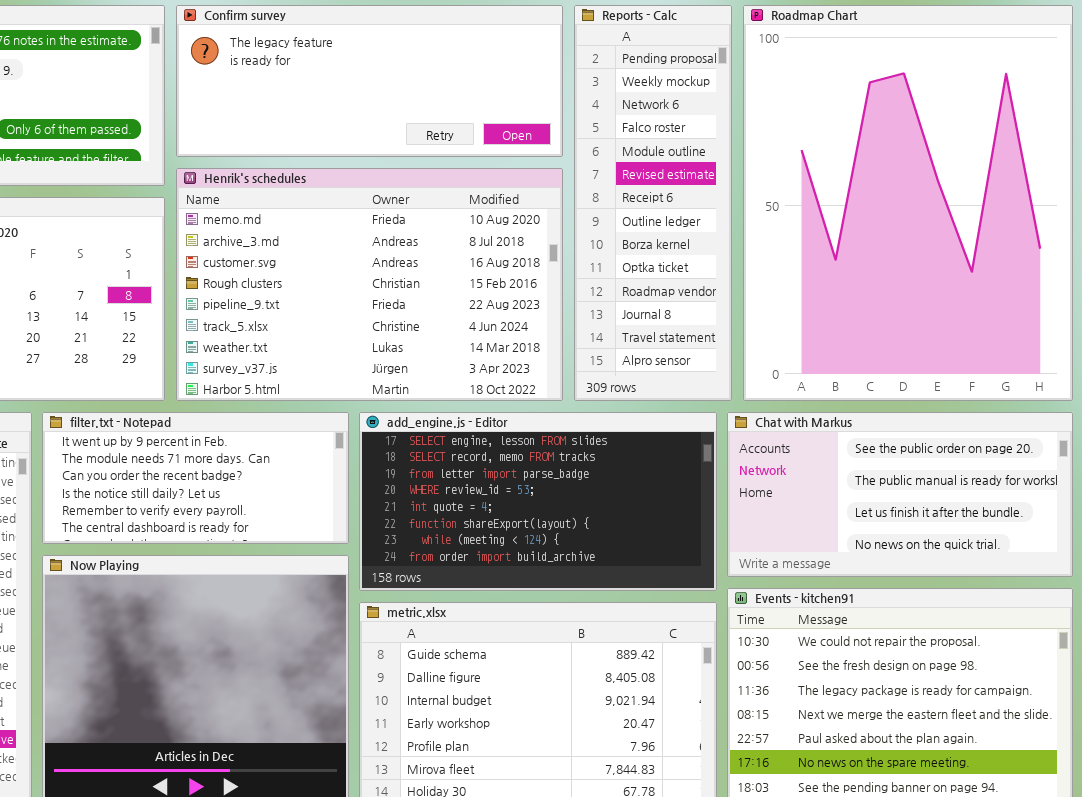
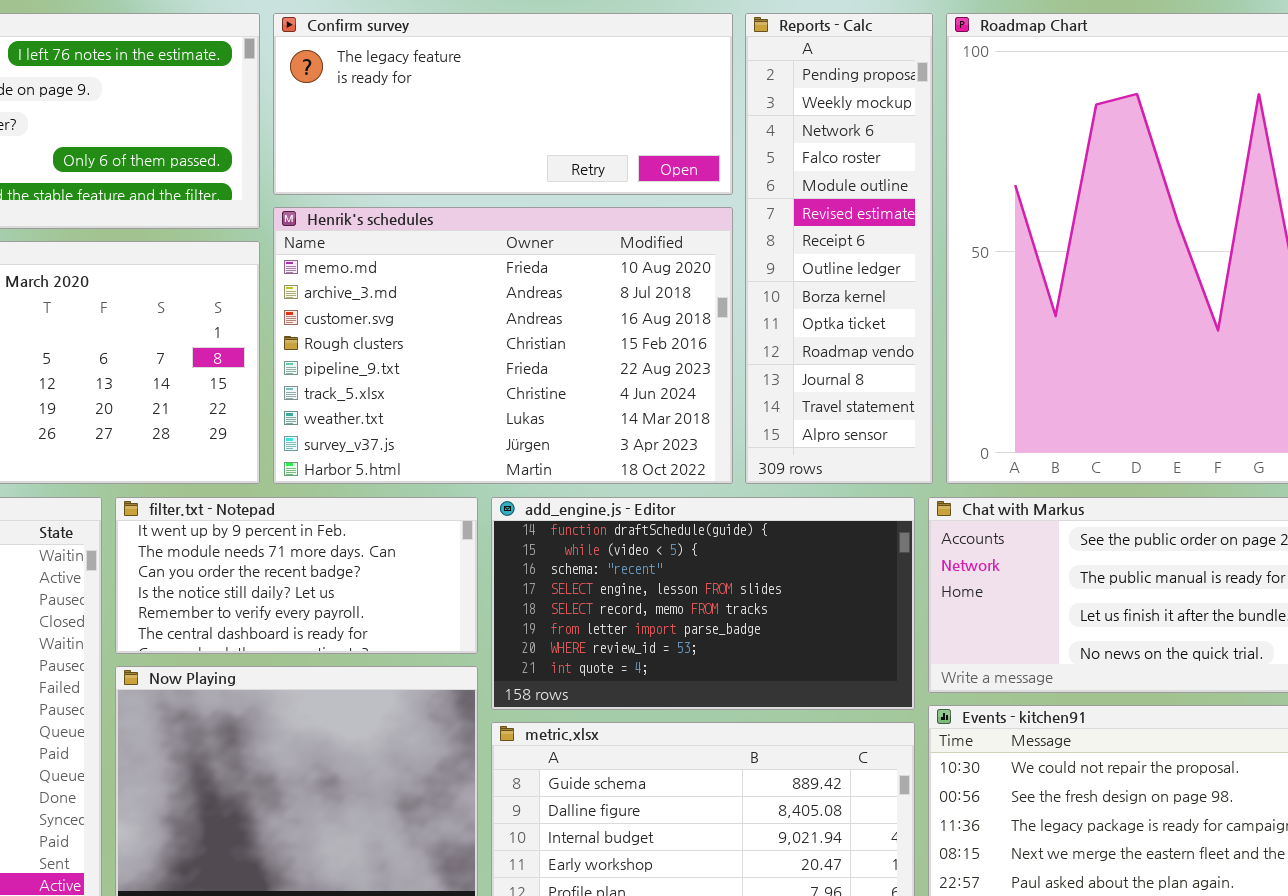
add_engine.js - Editor: [359,412,717,591] -> [491,497,915,710], scrolled up 3 rows

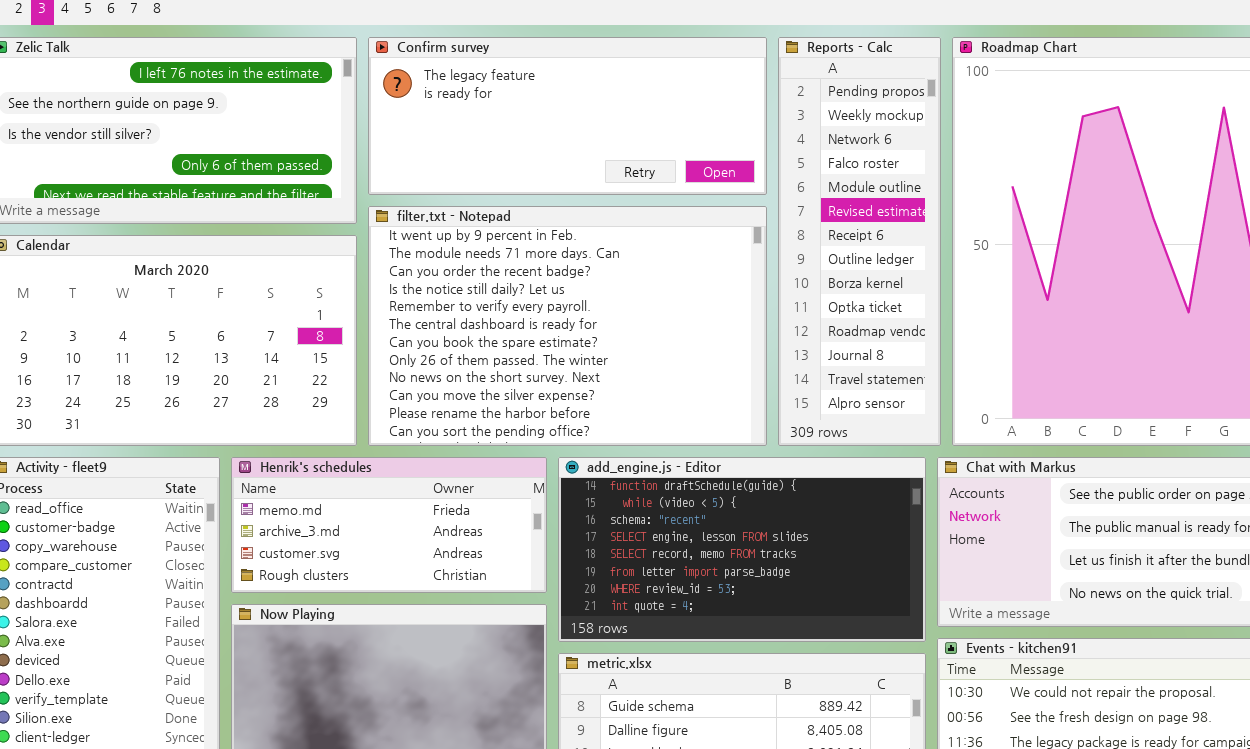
Henrik's schedules: [273,207,733,484] -> [231,457,547,593], moved, resized
filter.txt - Notepad: [115,497,478,654] -> [368,206,767,446], moved, resized

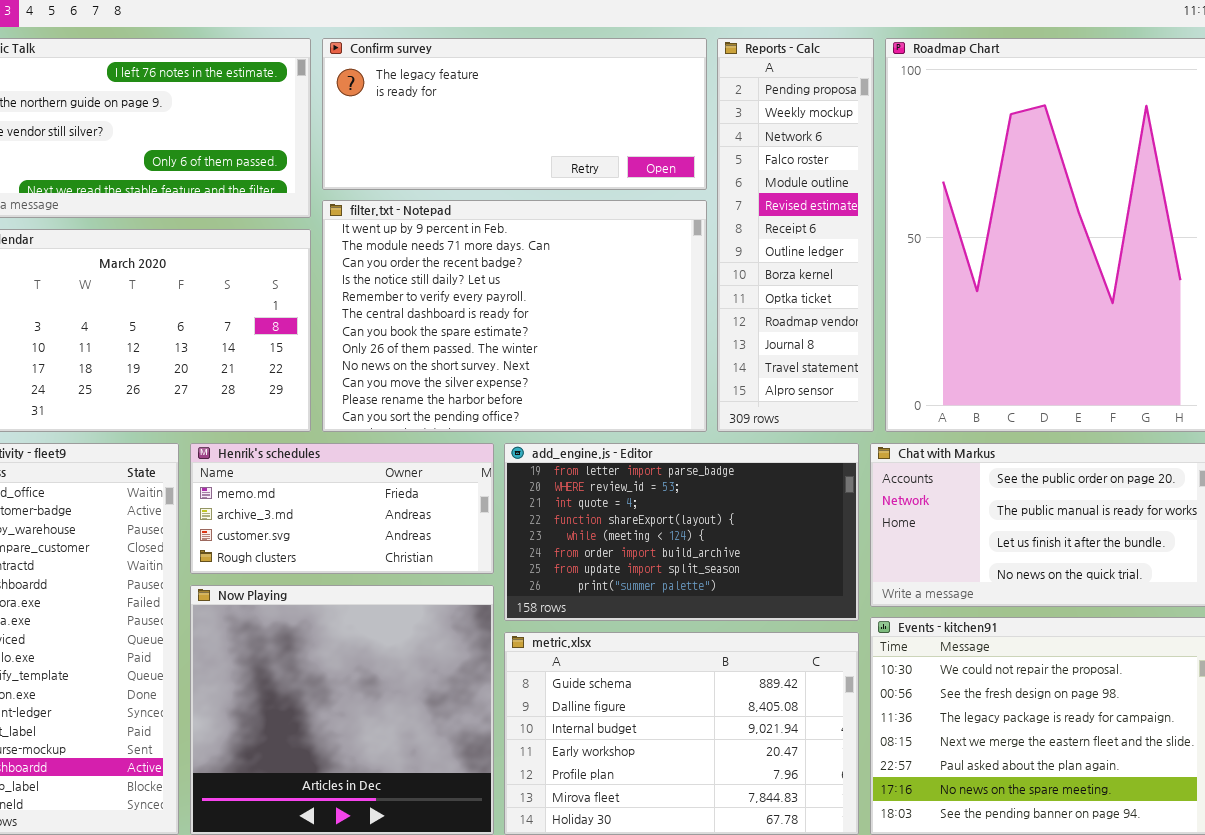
add_engine.js - Editor: [558,457,926,642] -> [504,443,859,621], scrolled down 5 rows

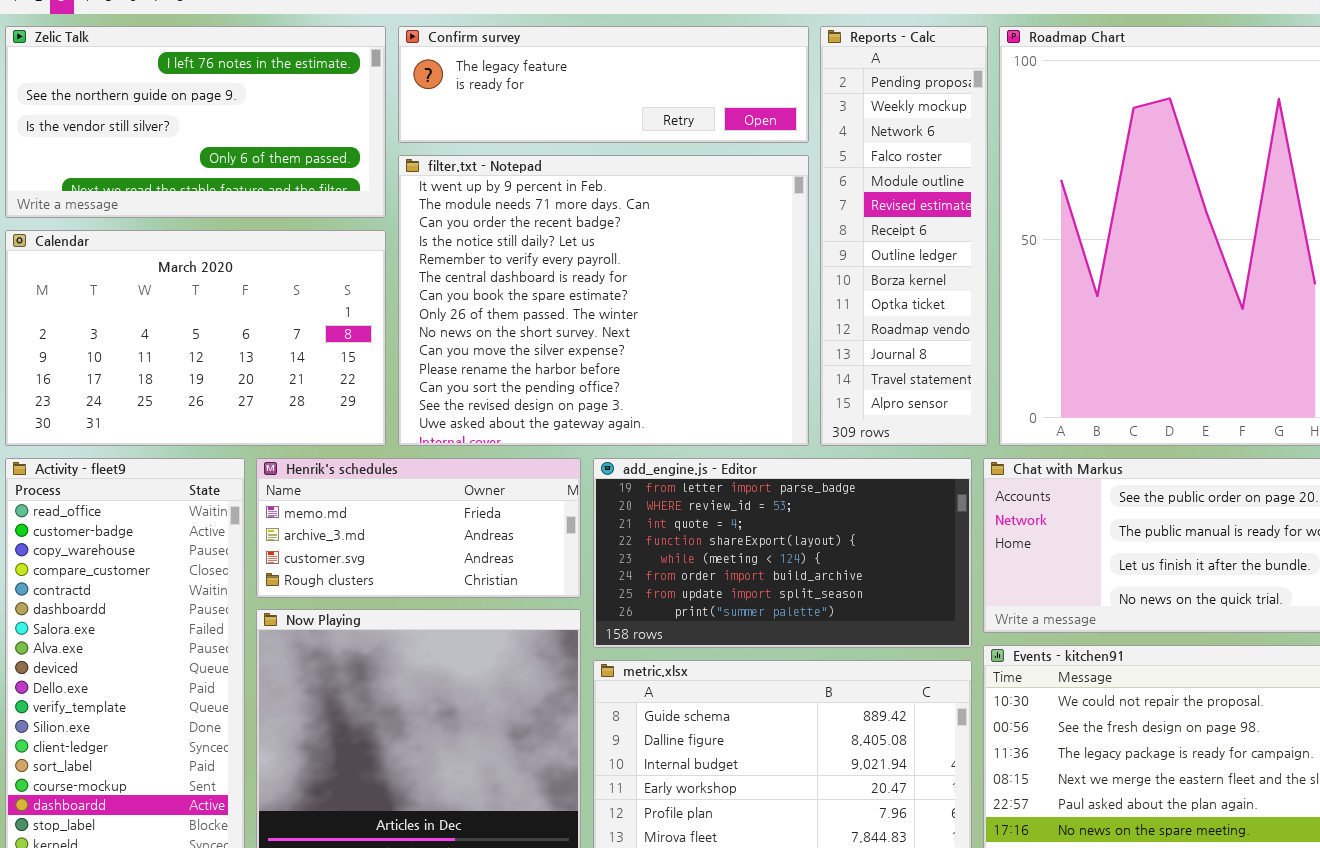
Confirm survey: [322,38,707,190] -> [398,26,809,143], resized
filter.txt - Notepad: [322,200,707,432] -> [398,155,809,446], resized

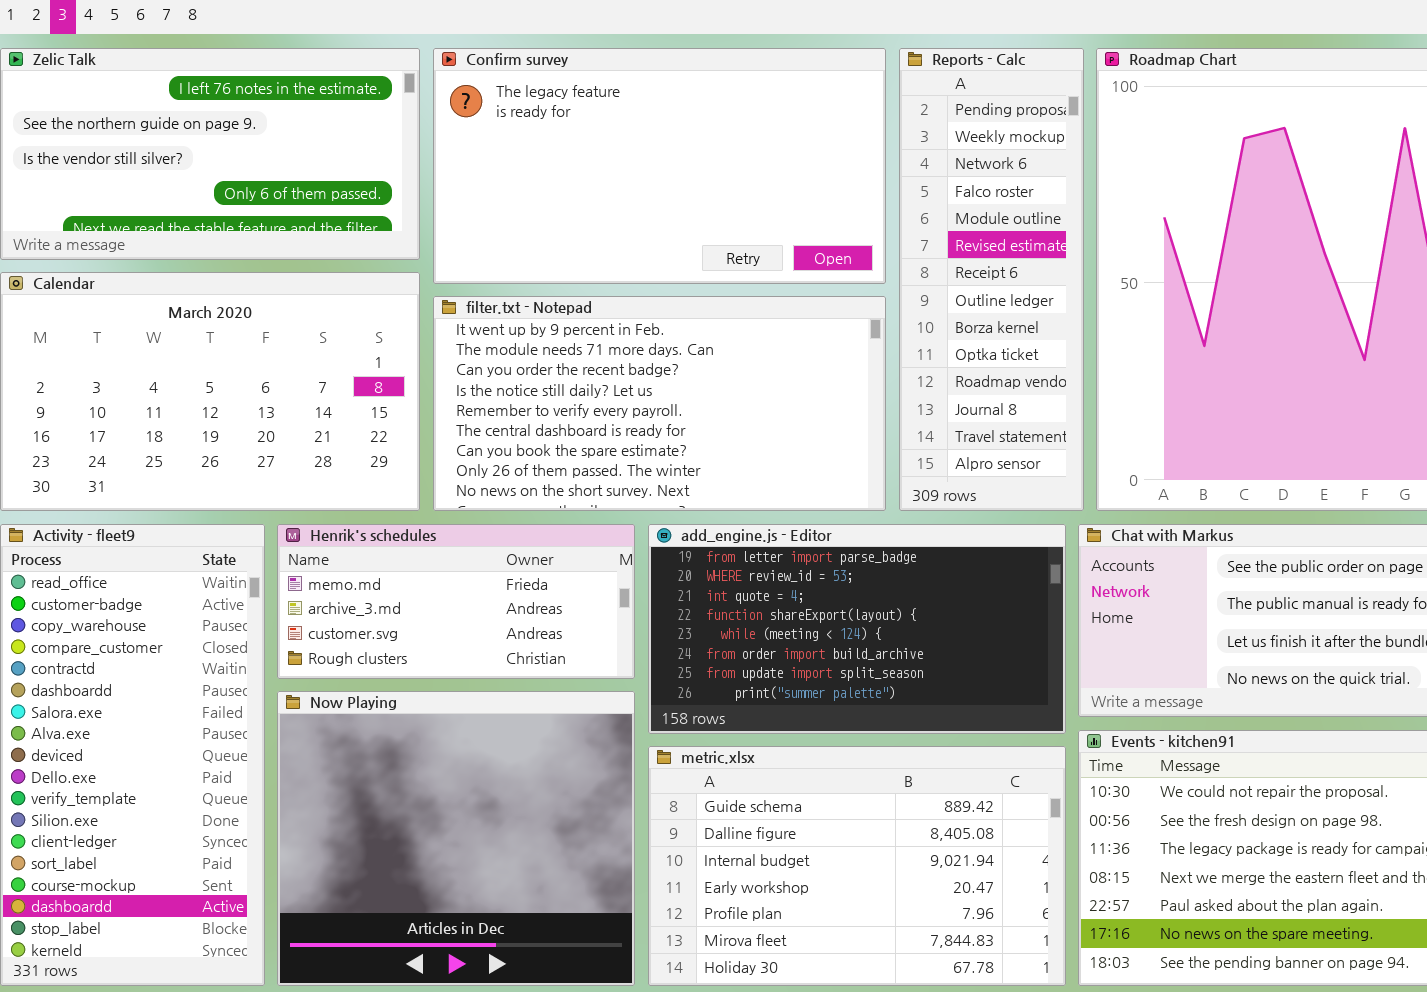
Confirm survey: [398,26,809,143] -> [433,48,886,284], resized
filter.txt - Notepad: [398,155,809,446] -> [433,296,886,511], resized

